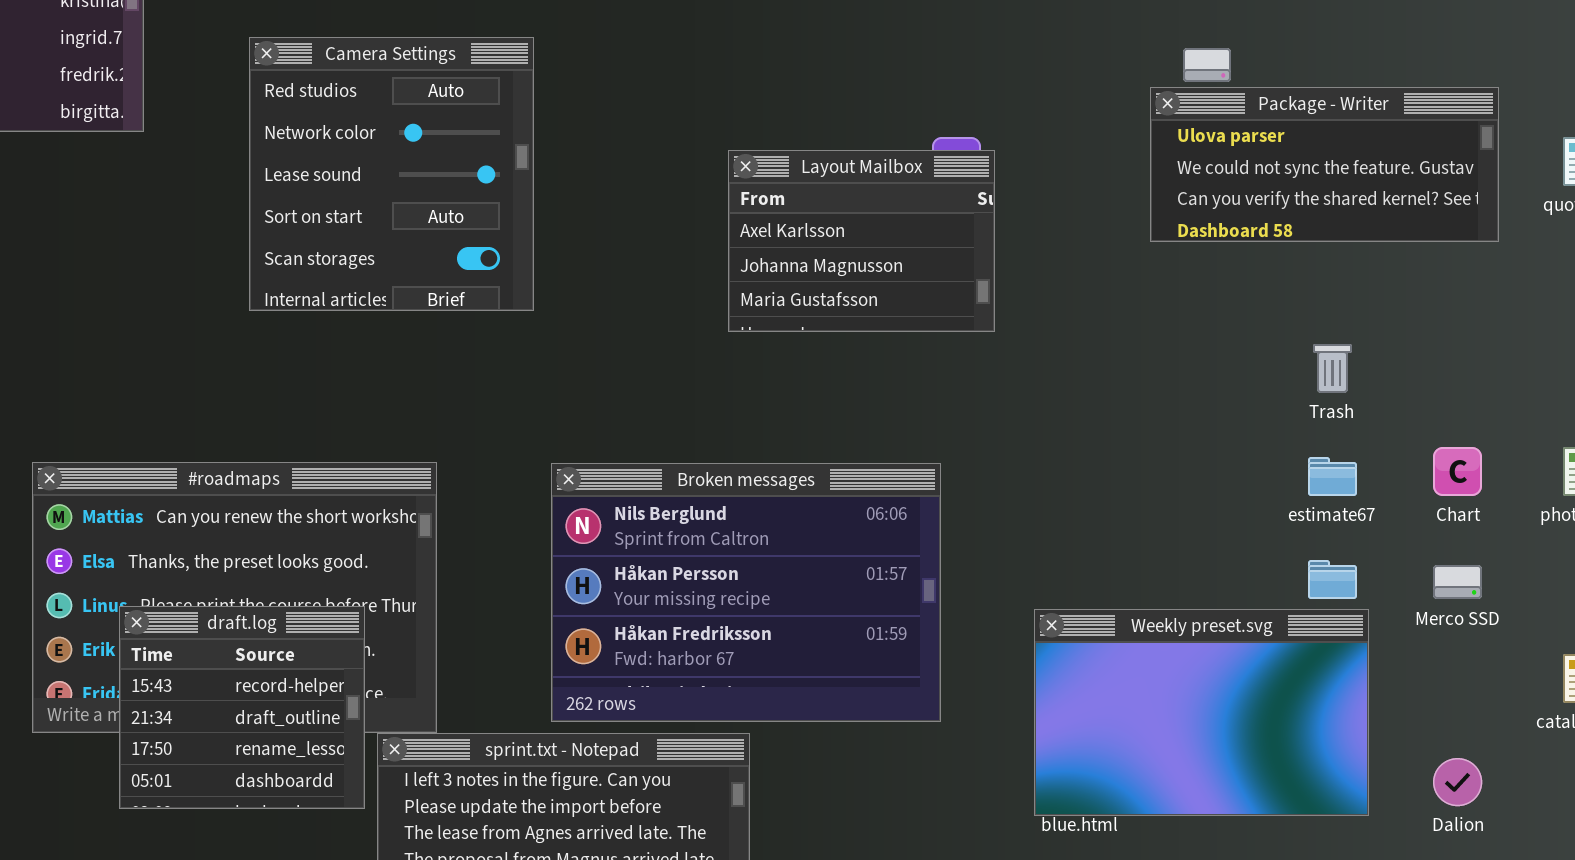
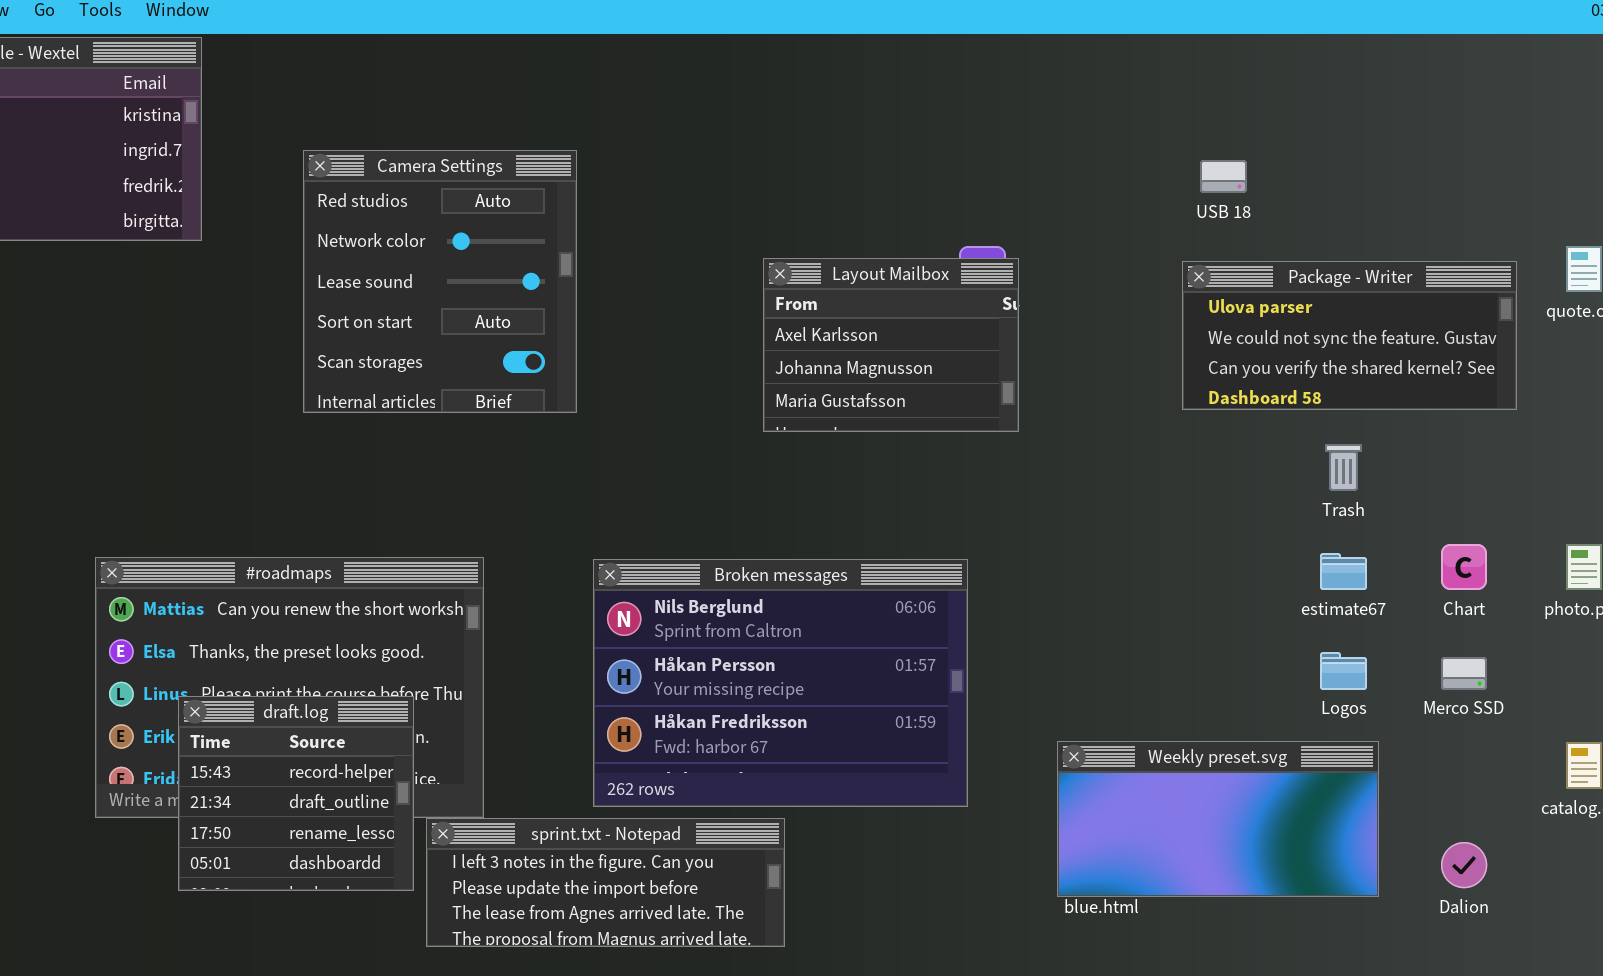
Package - Writer: [1150,87,1499,242] -> [1182,261,1517,410], moved
Weekly preset.svg: [1034,609,1369,816] -> [1057,741,1379,897], resized

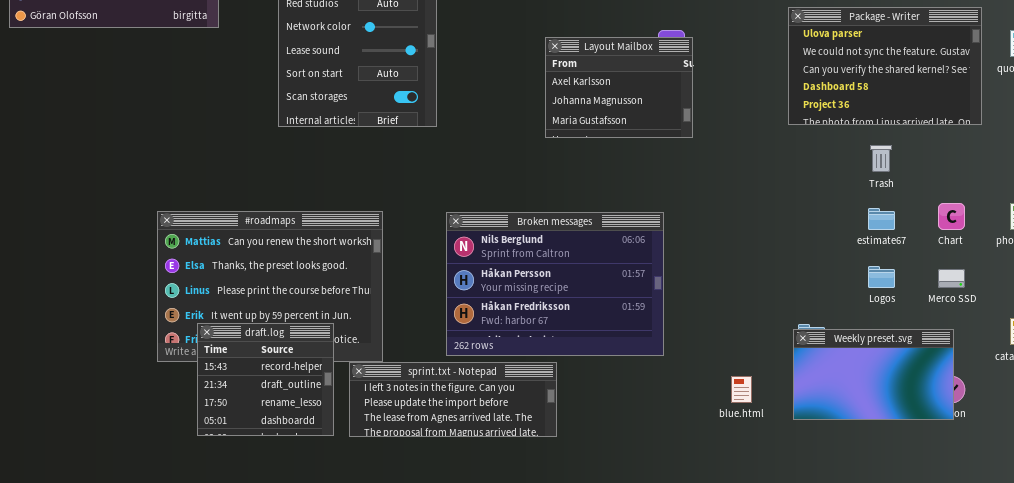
Package - Writer: [1182,261,1517,410] -> [788,7,982,125], resized
draft.log: [178,696,414,891] -> [197,323,334,436], moved
Weekly preset.svg: [1057,741,1379,897] -> [793,329,954,420], moved, resized

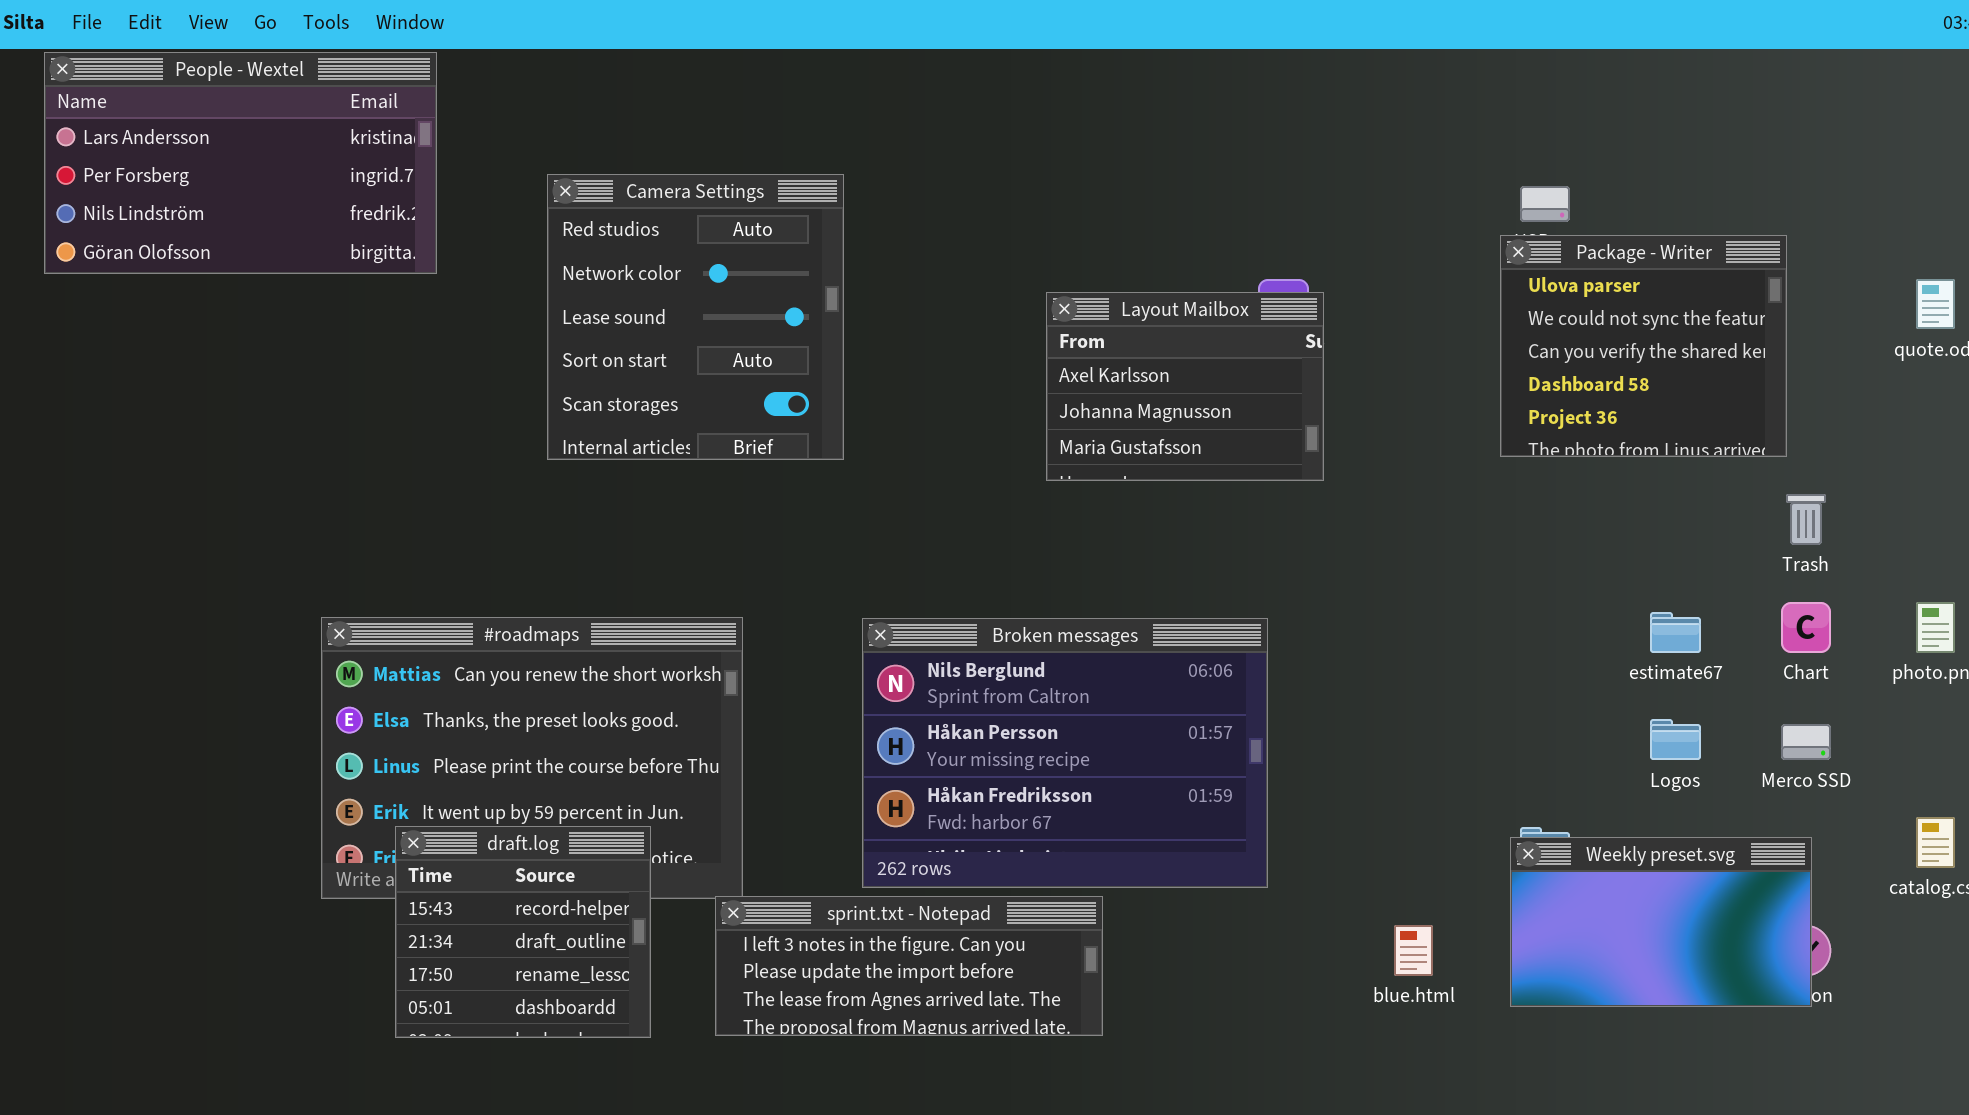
Package - Writer: [788,7,982,125] -> [1500,235,1787,457], resized
Trash: [870,145,892,172] -> [1786,494,1826,545], moved
sprint.txt - Notepad: [349,362,557,437] -> [715,896,1103,1036], moved

